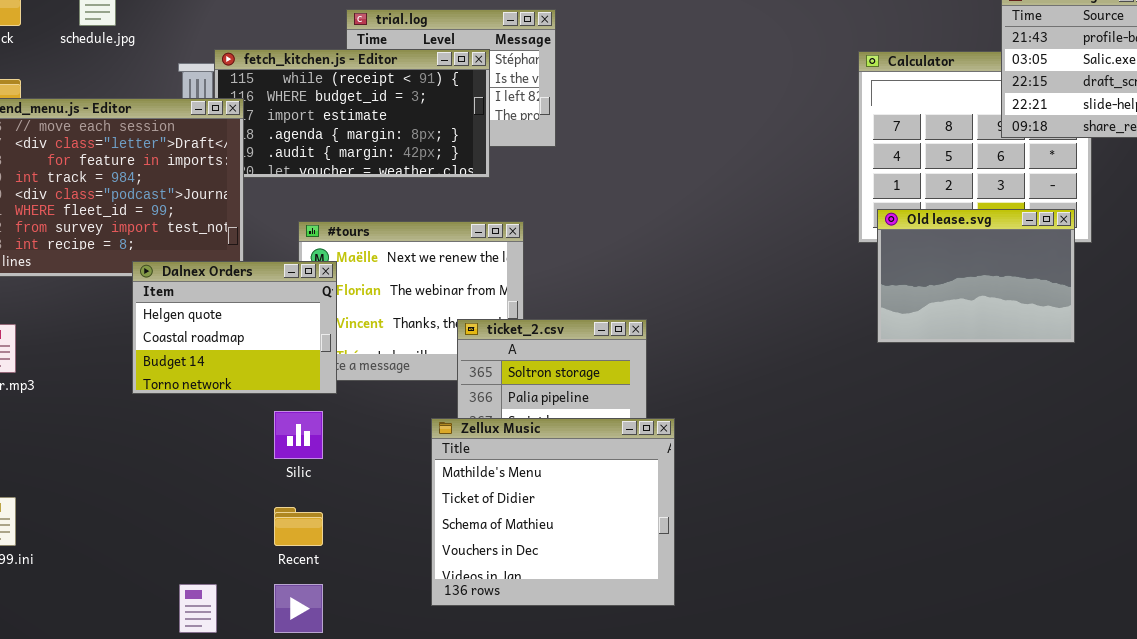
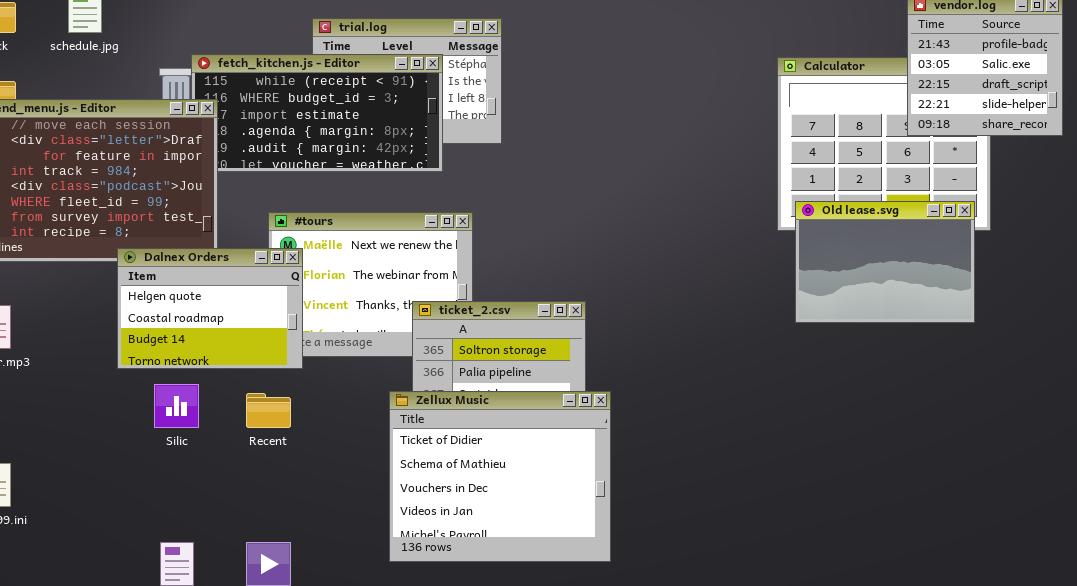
Silic: [274,411,323,459] -> [154,384,199,428], moved
Zellux Music: [431,418,675,606] -> [389,391,611,562], scrolled down 1 row
Recent: [274,507,323,546] -> [246,393,291,428], moved

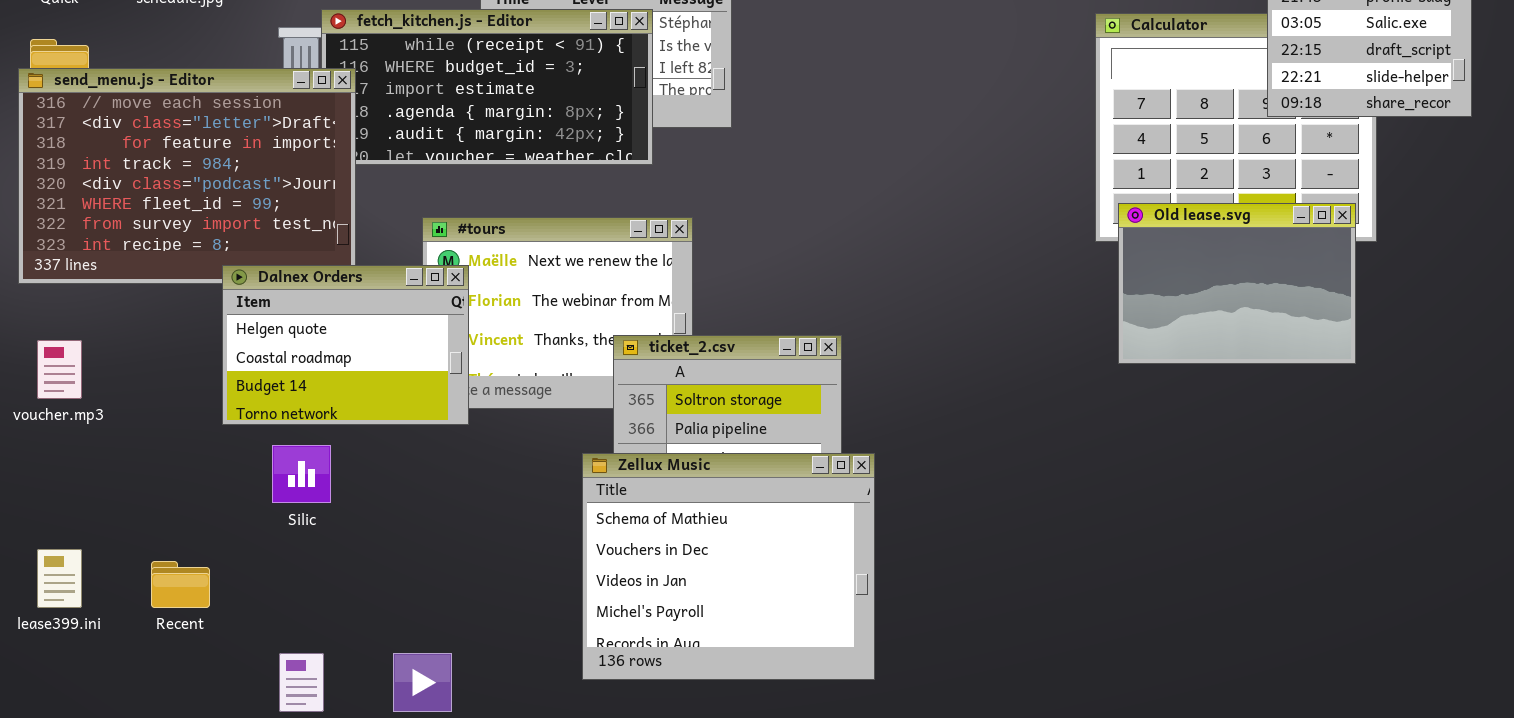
Zellux Music: [389,391,611,562] -> [582,453,875,680], scrolled down 1 row
Recent: [246,393,291,428] -> [151,561,210,608], moved

